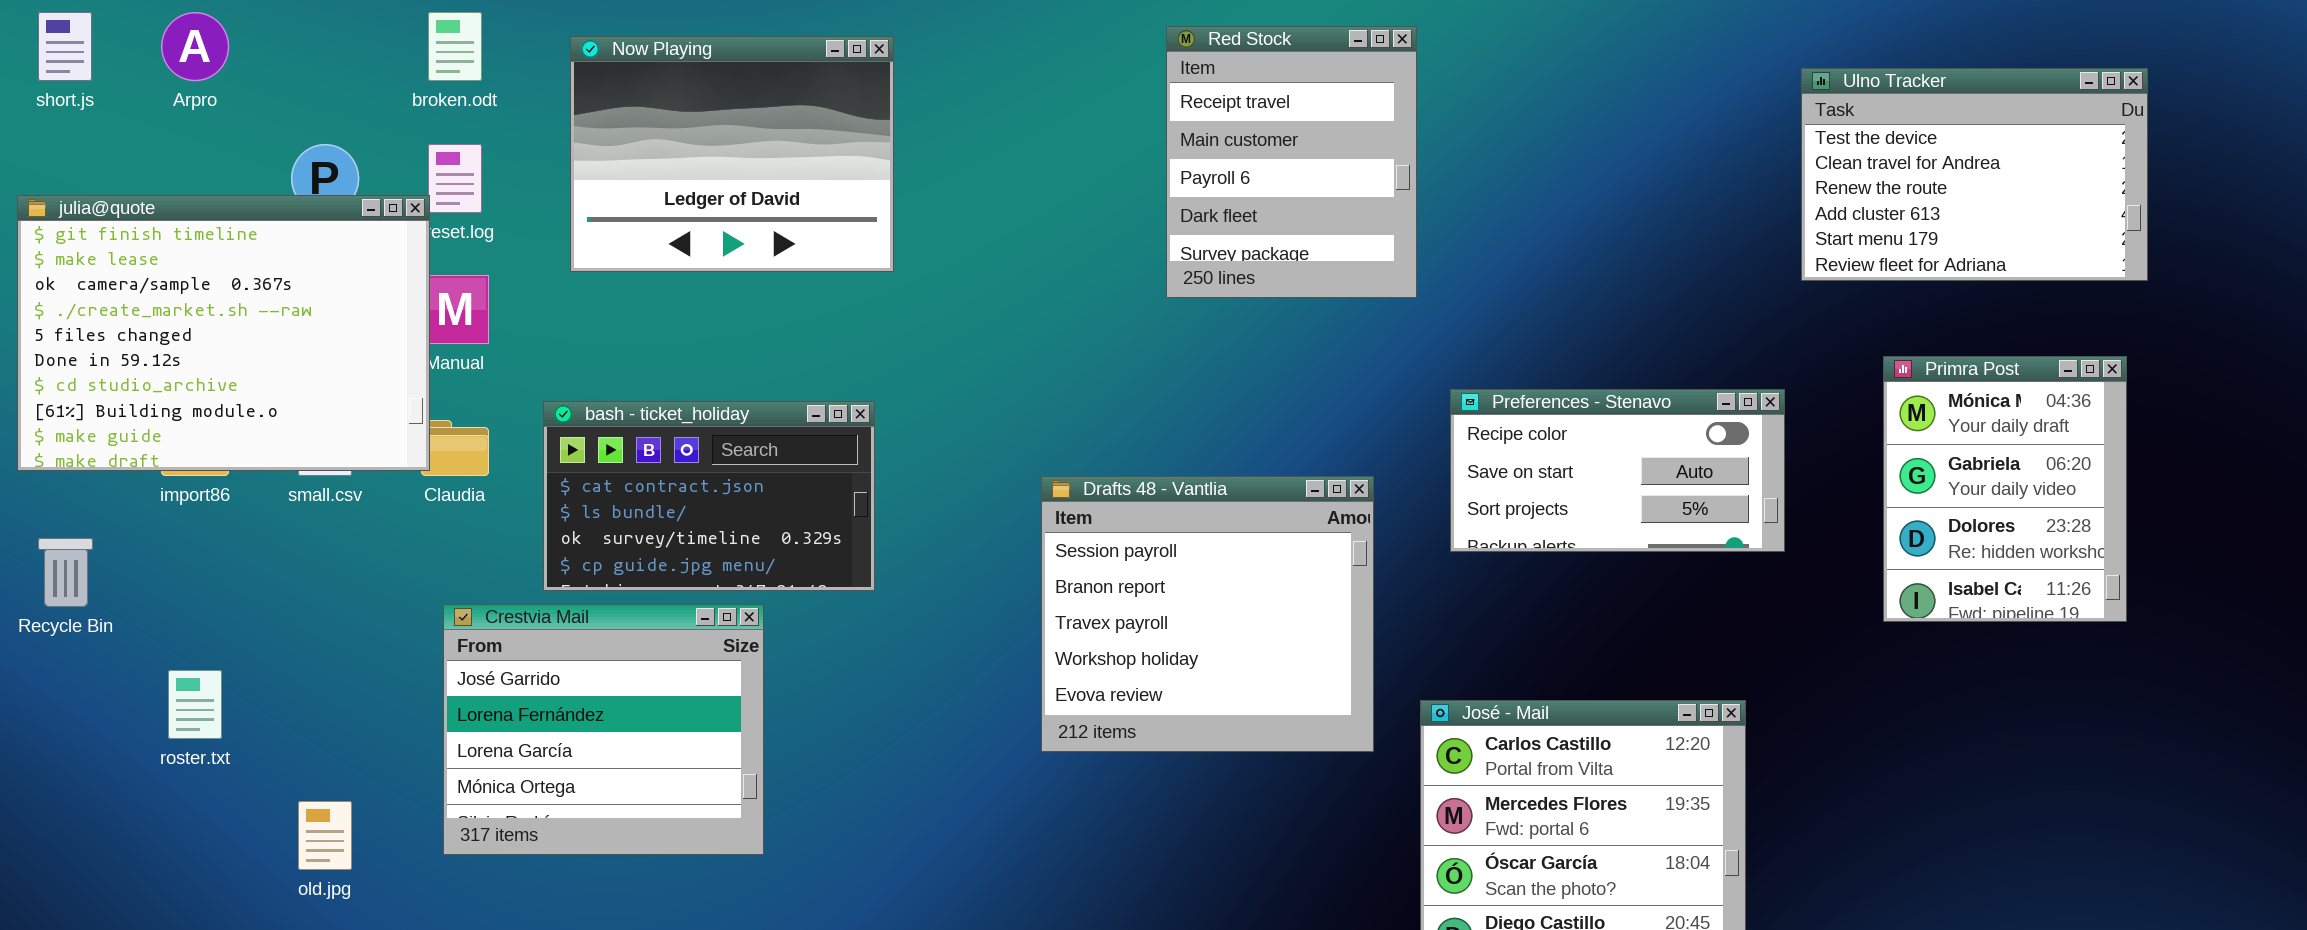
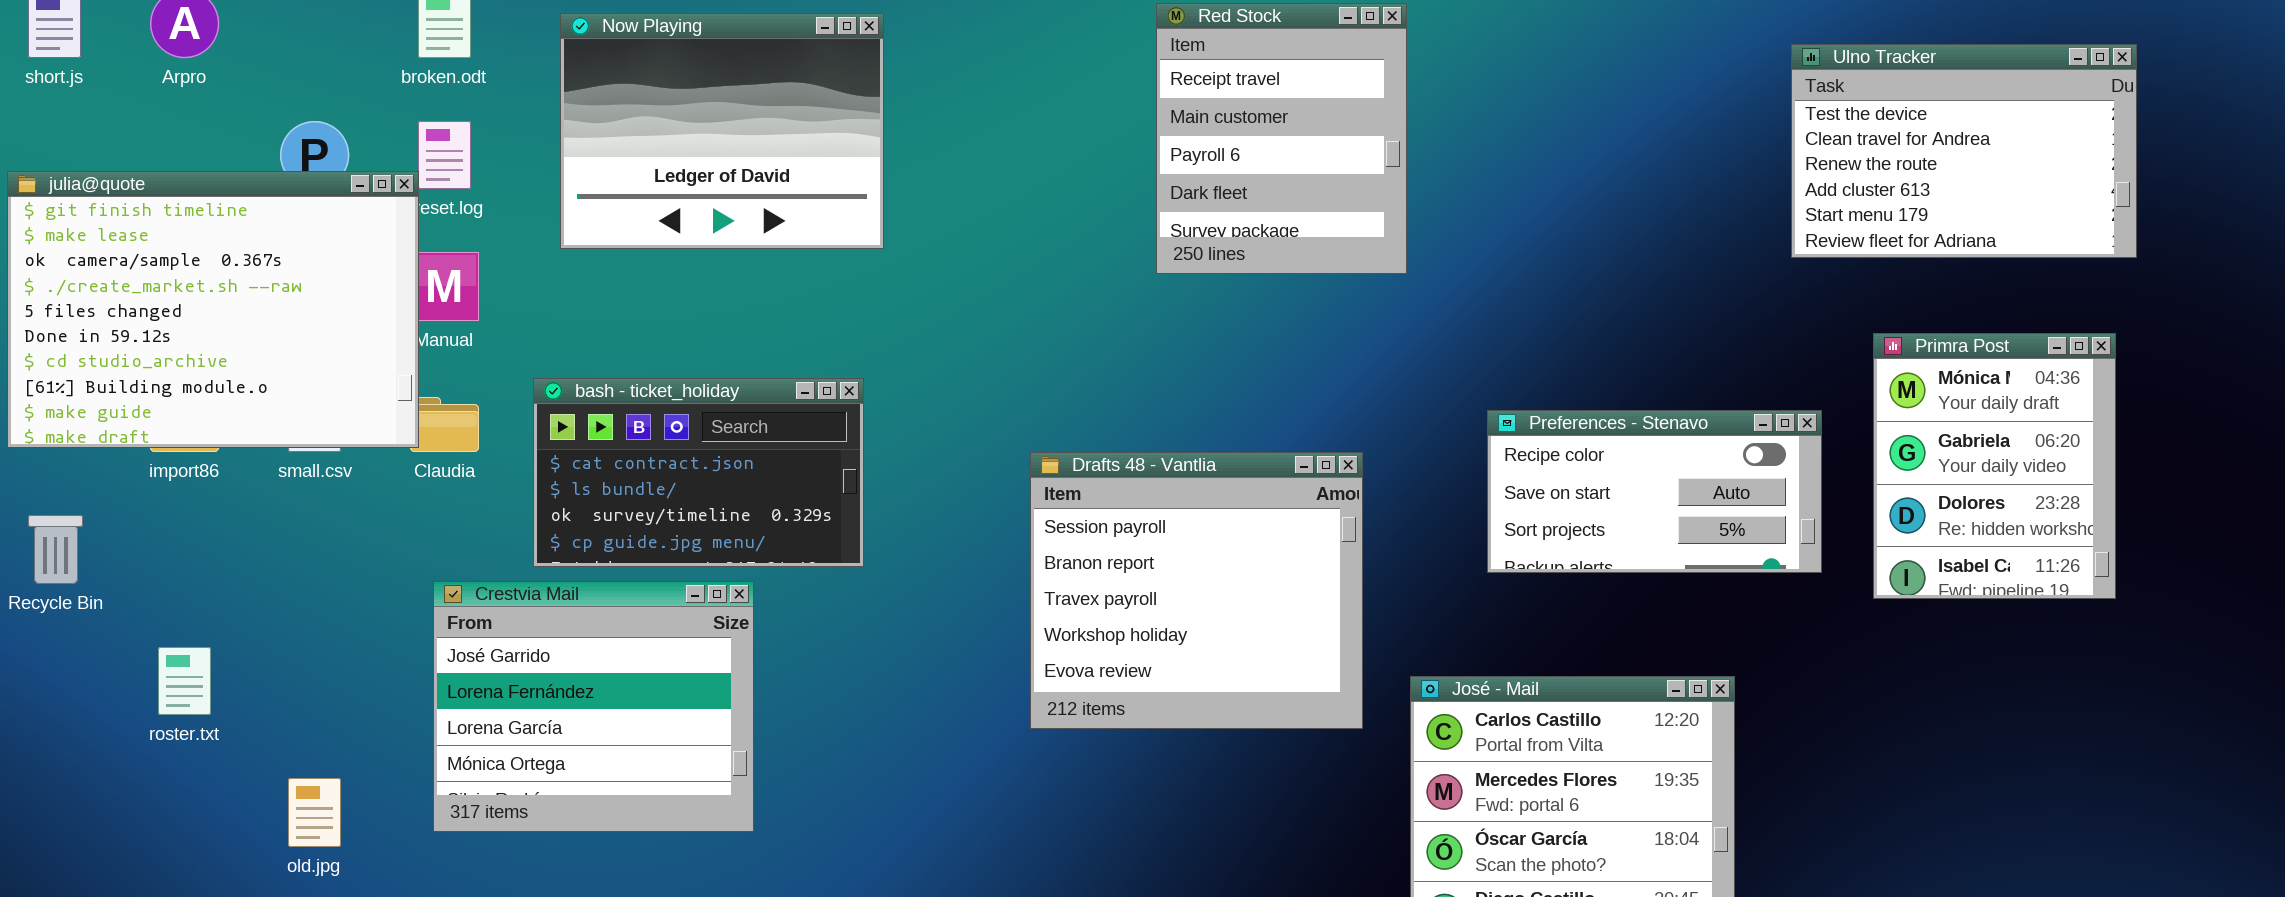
Preferences - Stenavo: [1450,389,1785,552] -> [1487,410,1822,573], moved

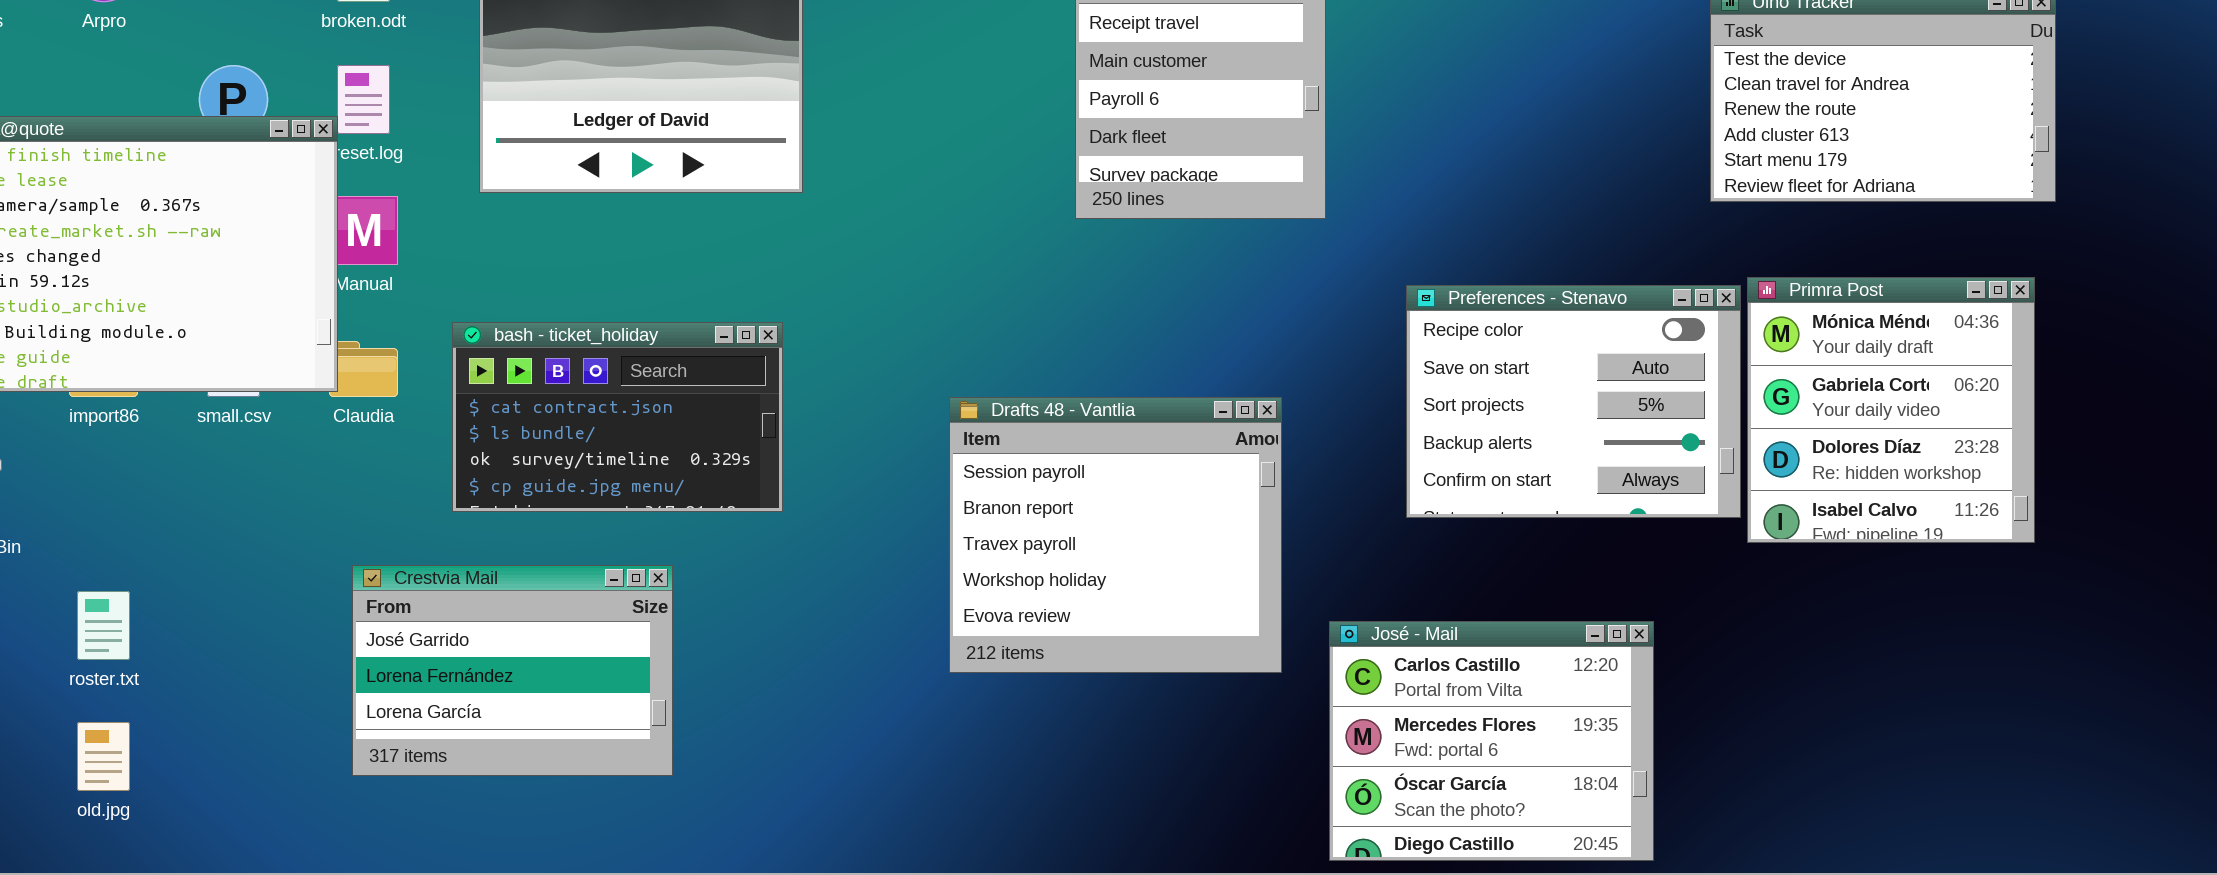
Primra Post: [1873,333,2116,599] -> [1747,277,2035,543], resized
Preferences - Stenavo: [1487,410,1822,573] -> [1406,285,1741,518], resized
Crestvia Mail: [433,581,754,832] -> [352,565,673,776], resized
old.jpg: [288,778,341,847] -> [77,722,130,791], moved

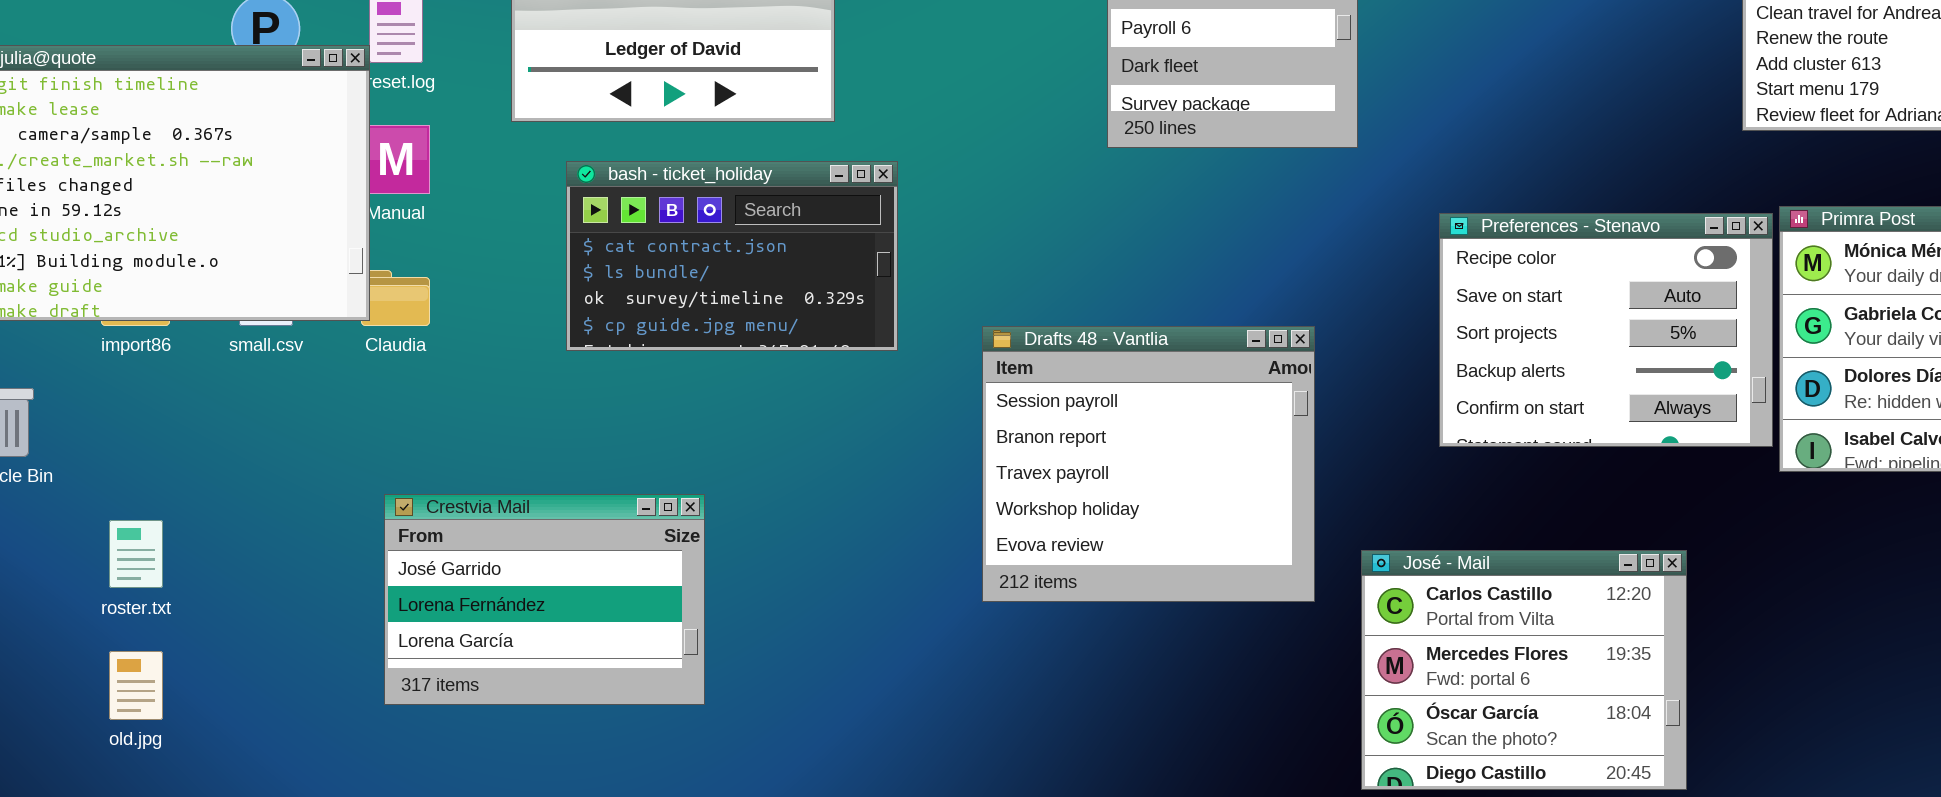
bash - ticket_holiday: [452,322,783,512] -> [566,161,898,351], moved

